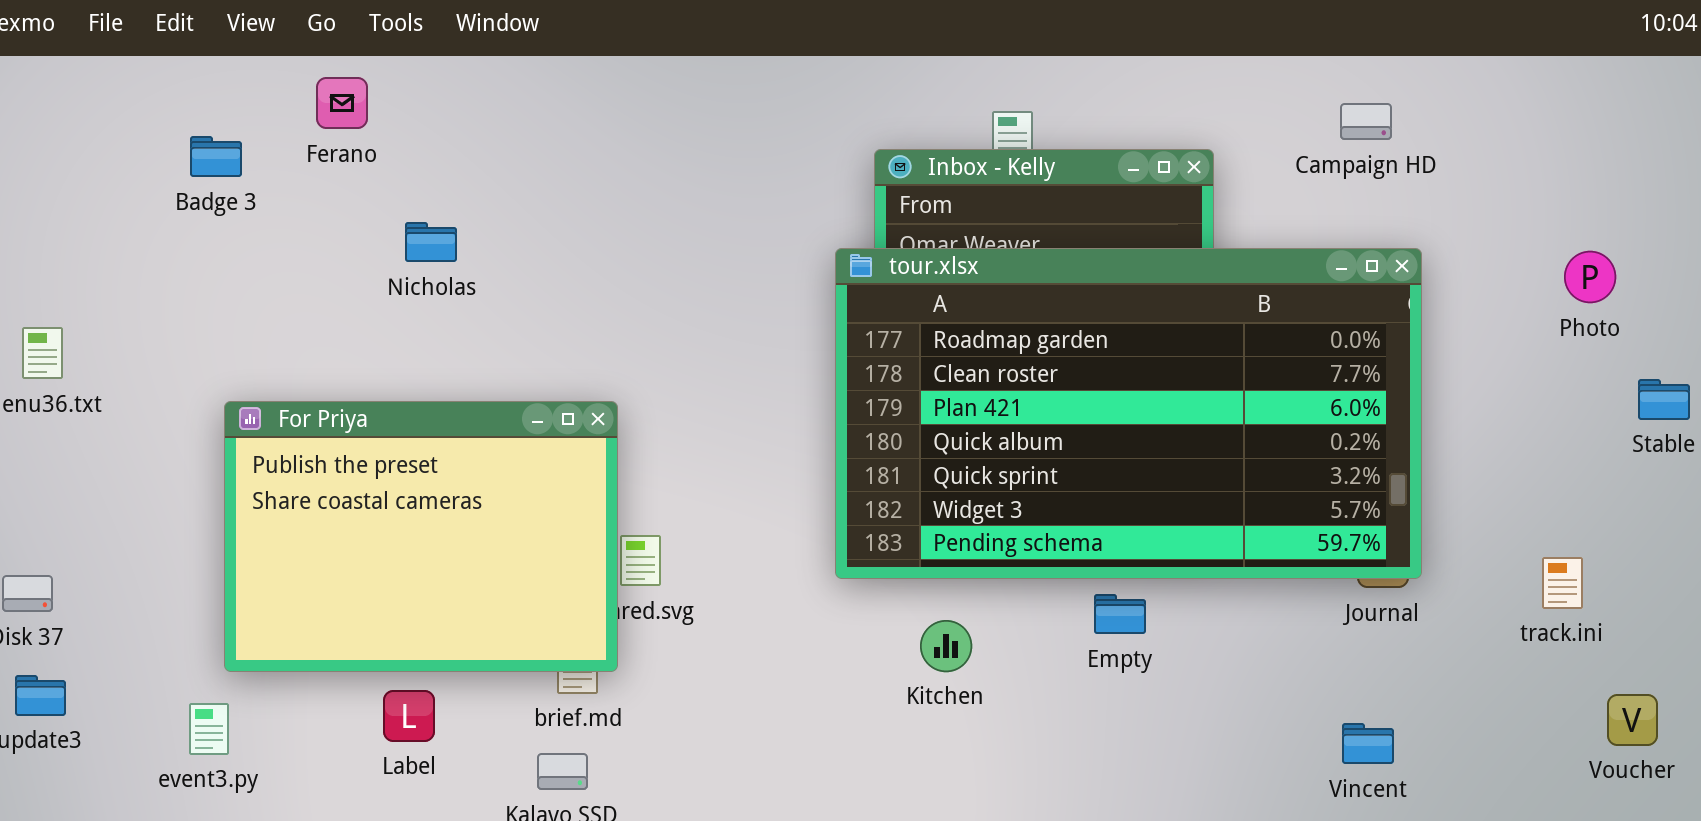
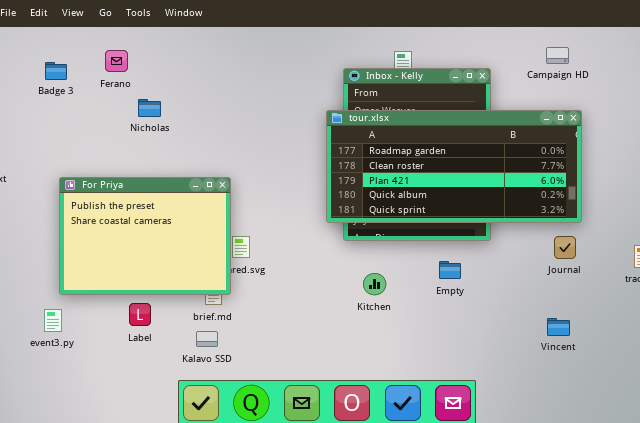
Ferano: [316,77,368,129] -> [105,50,128,72], moved
tour.xlsx: [835,248,1422,579] -> [326,110,582,223], resized

